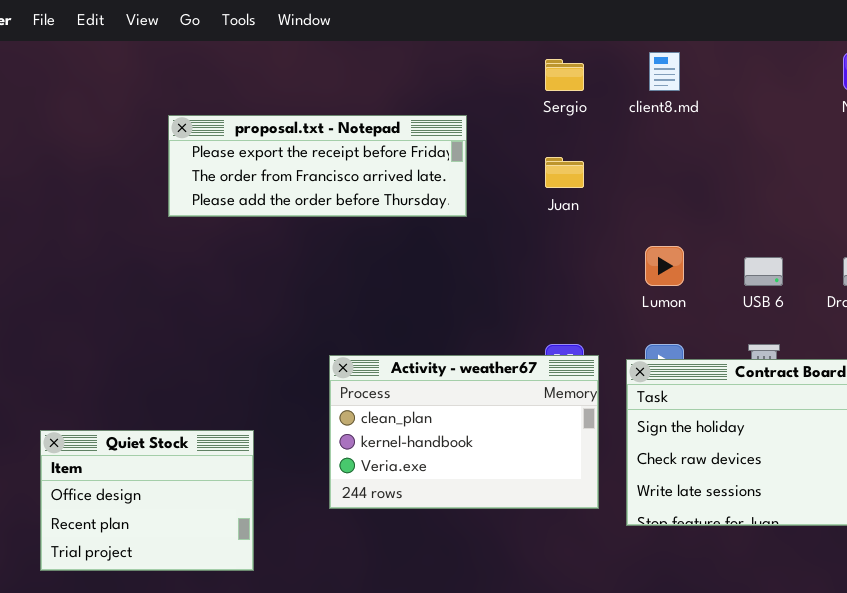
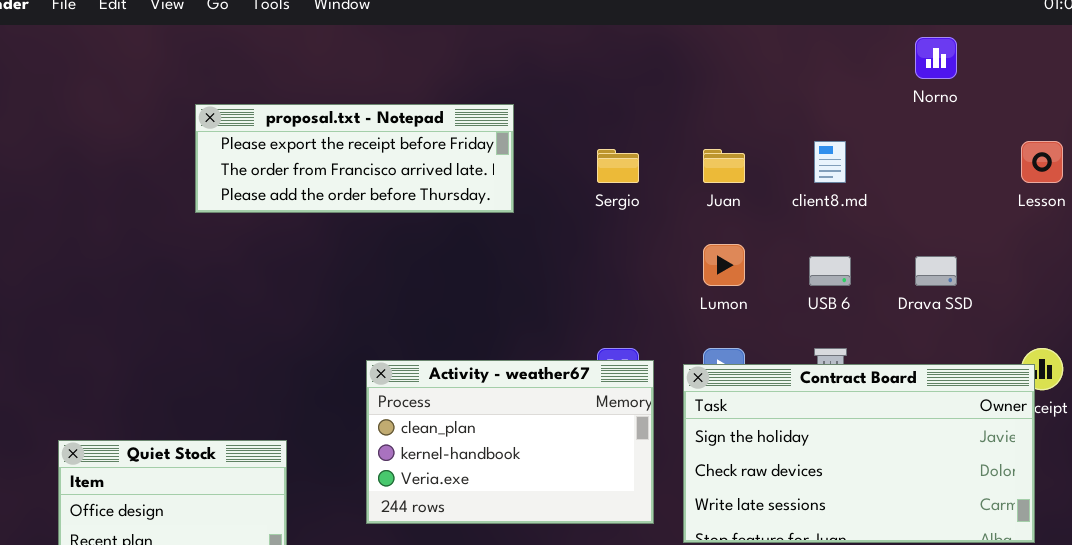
client8.md: [649,52,680,91] -> [814,141,846,183], moved
Sergio: [545,59,584,91] -> [597,149,639,183], moved
Juan: [545,157,584,188] -> [703,149,745,183], moved

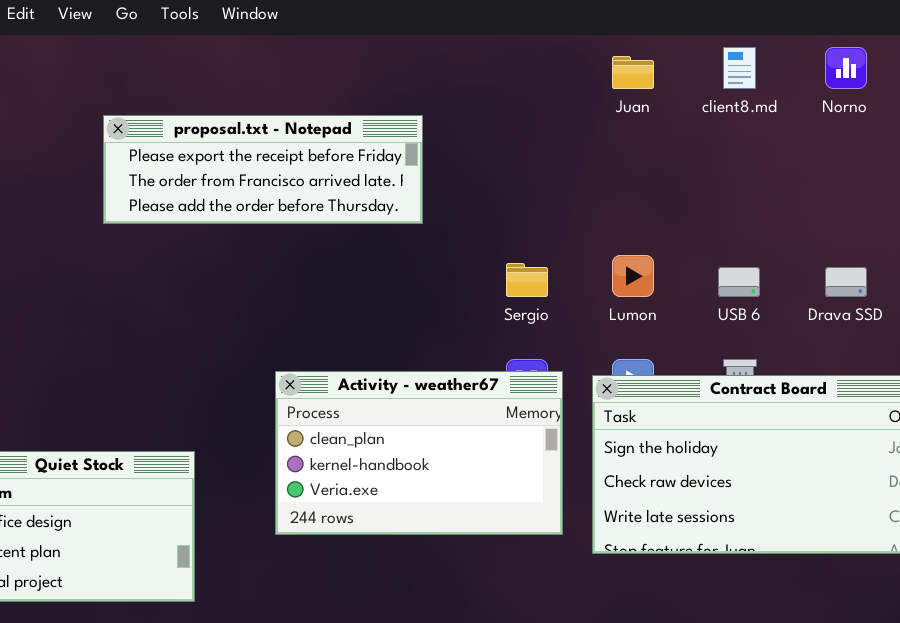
client8.md: [814,141,846,183] -> [723,47,756,89], moved
Sergio: [597,149,639,183] -> [506,263,548,297], moved
Juan: [703,149,745,183] -> [612,56,654,89], moved

